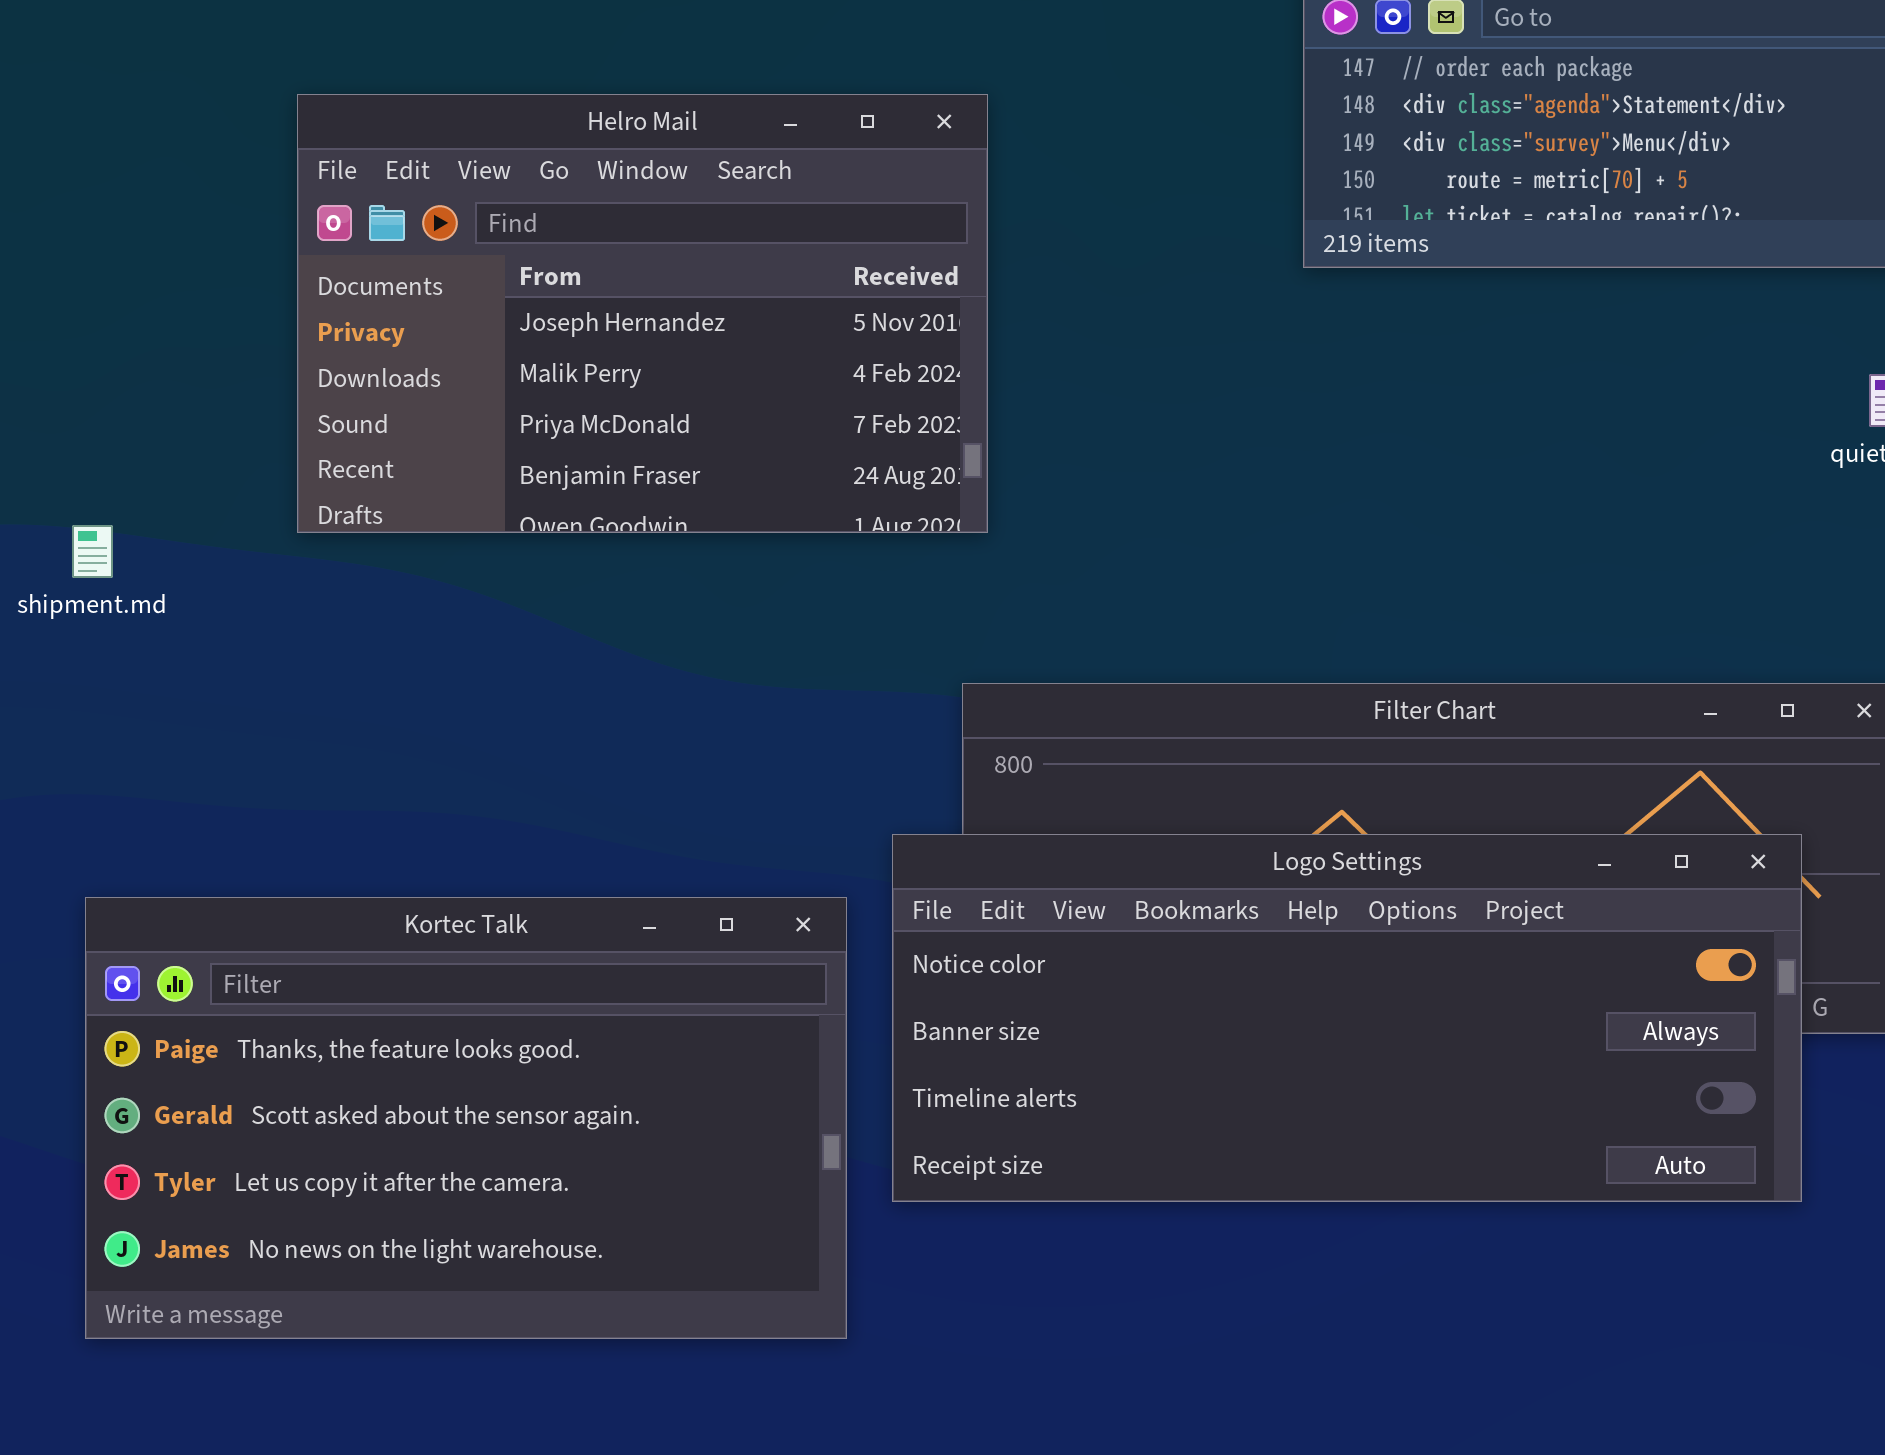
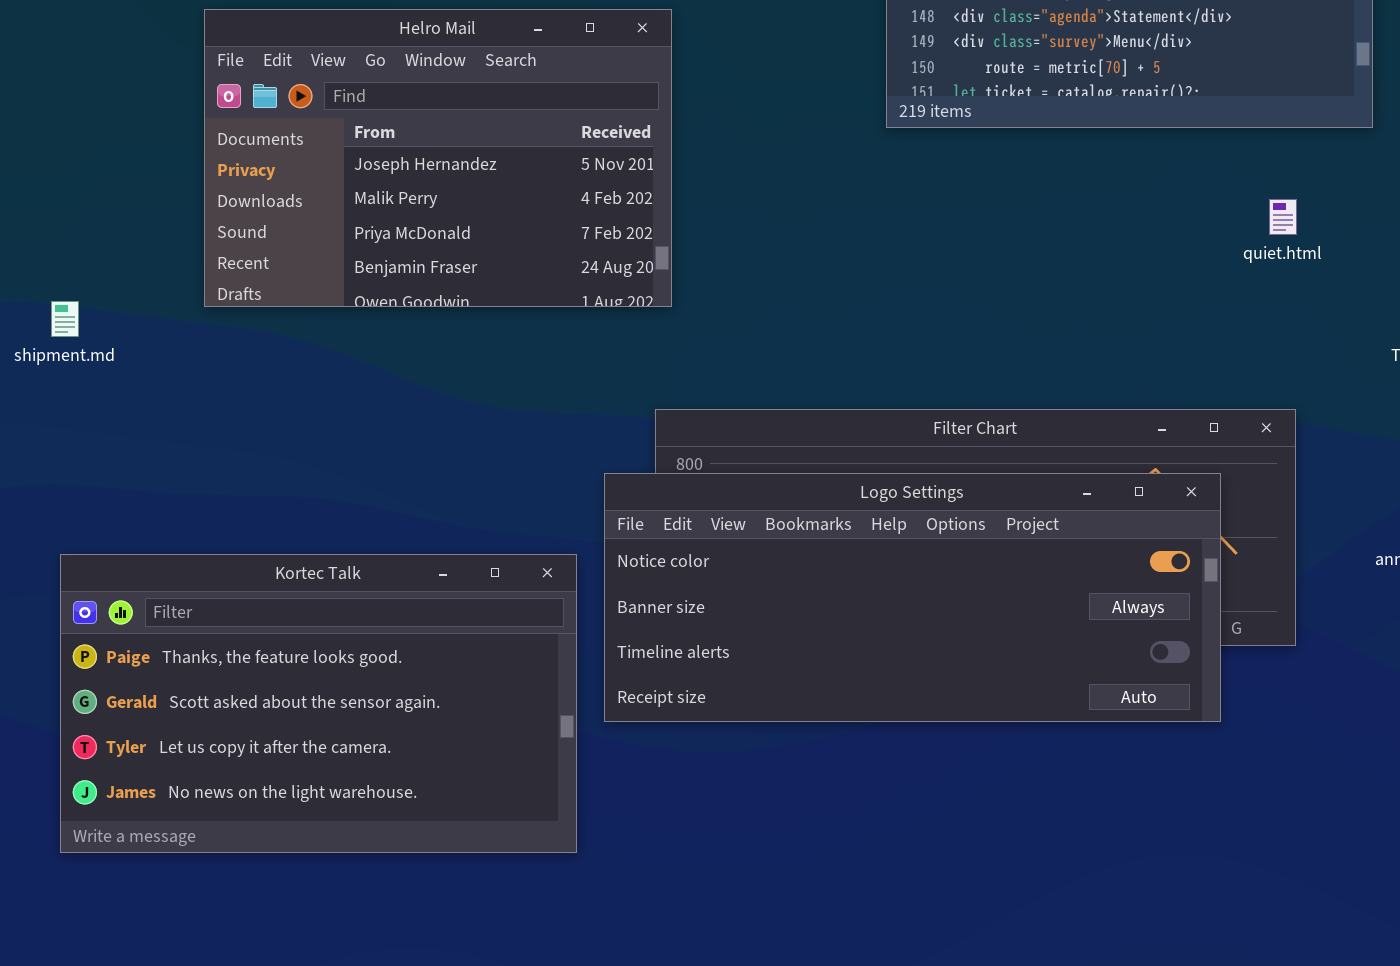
Logo Settings: [892,834,1802,1202] -> [604,473,1221,722], moved

